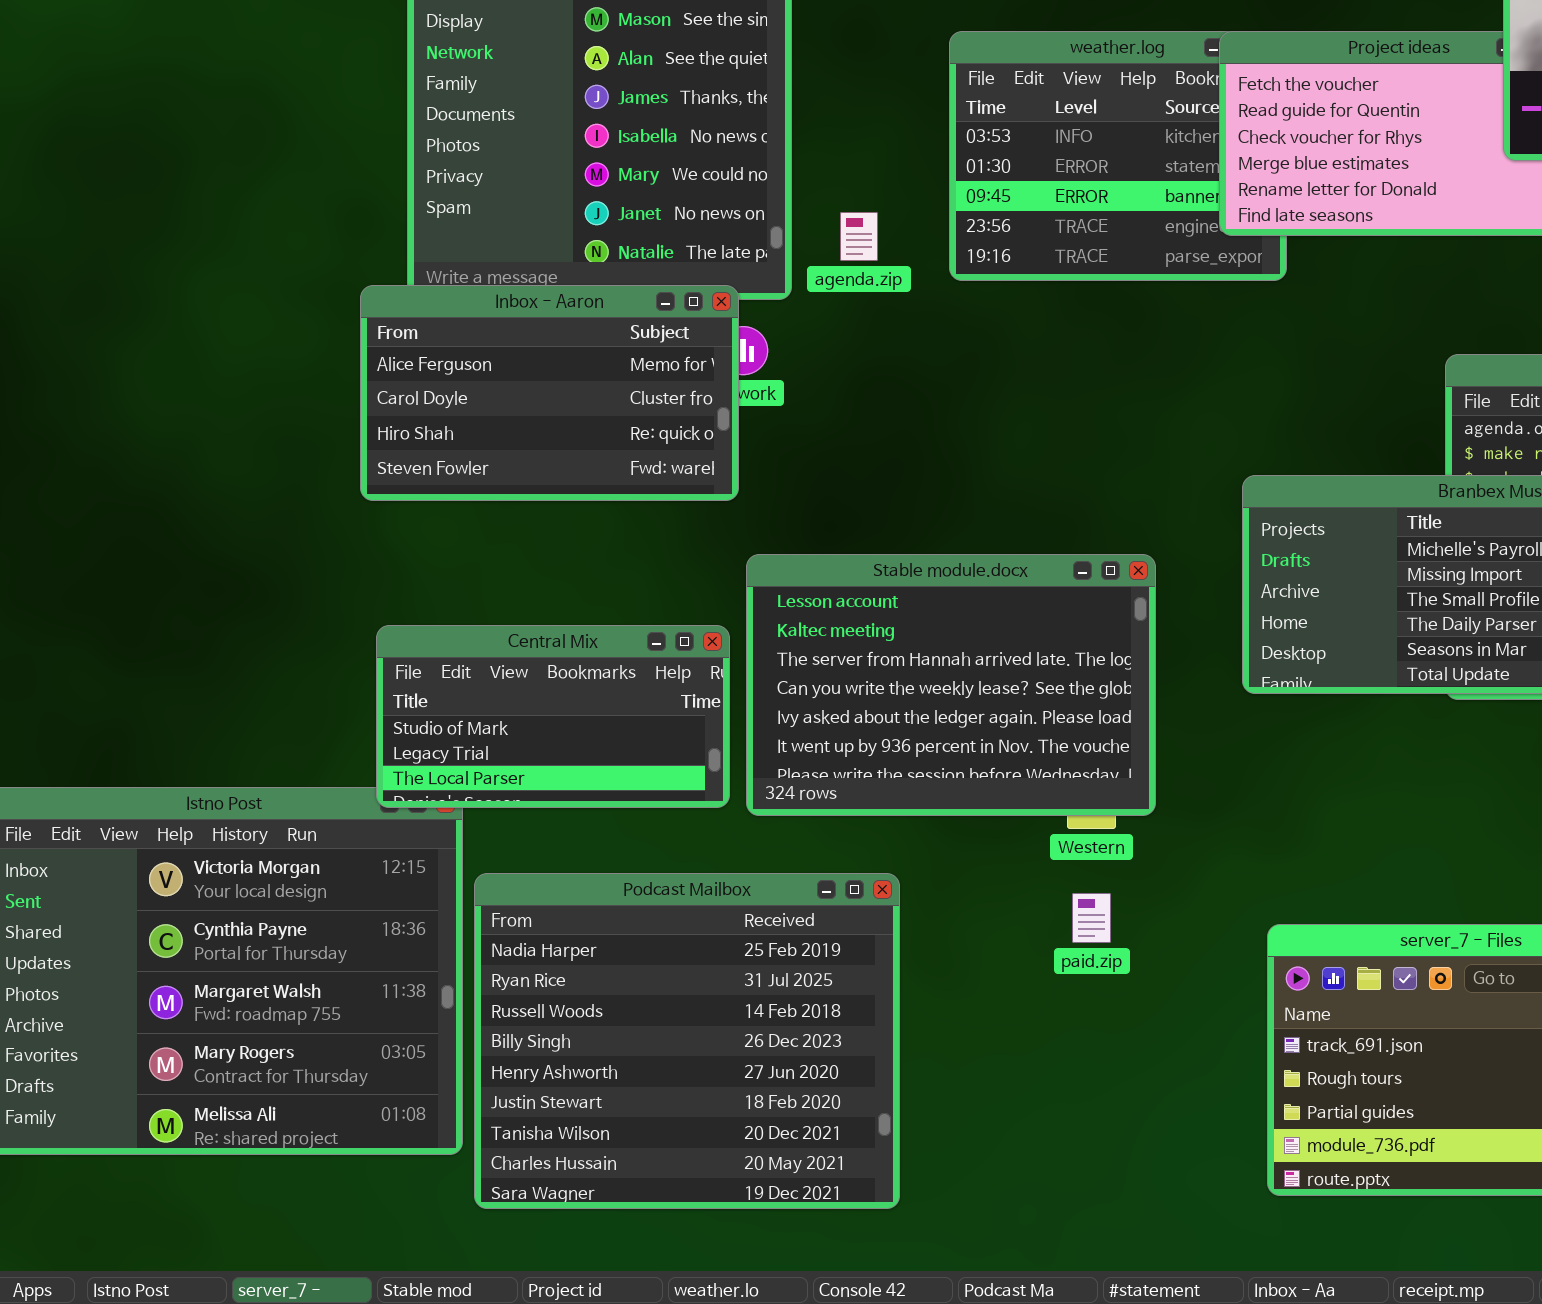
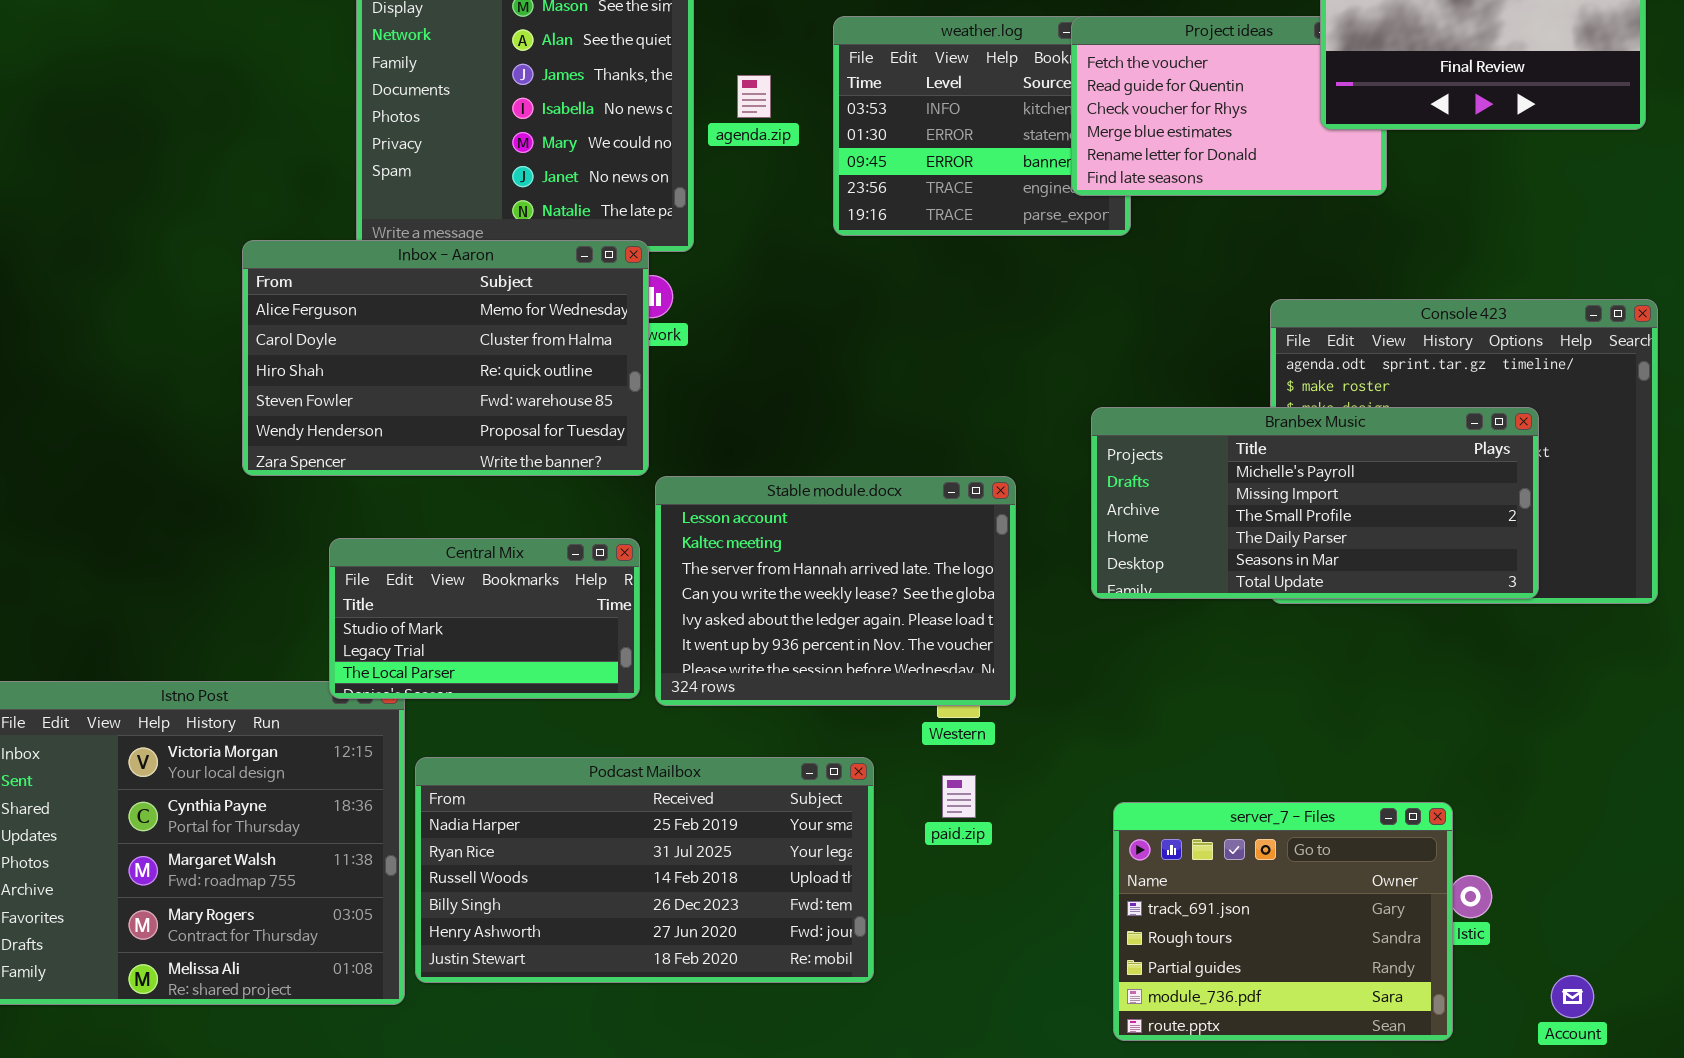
agenda.zip: [840,212,878,261] -> [737,75,771,118], moved
Inbox - Aaron: [360,285,739,501] -> [242,240,649,476], resized
Podcast Mailbox: [474,873,900,1209] -> [415,757,874,983], resized

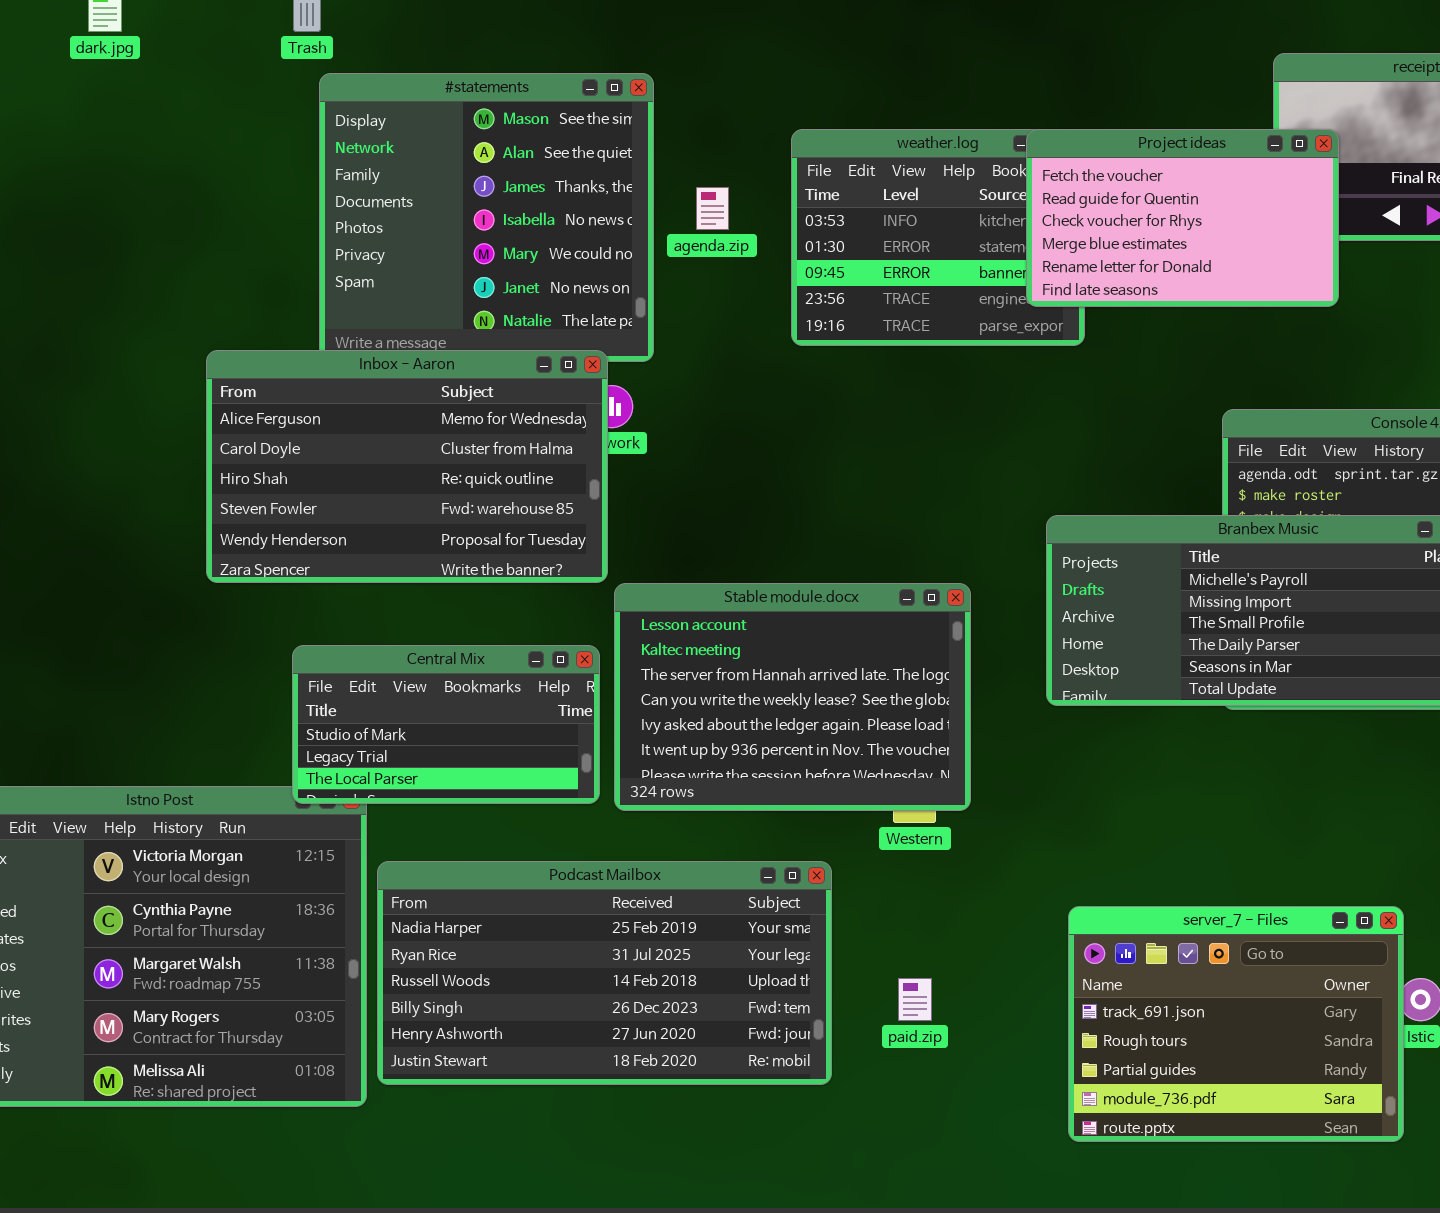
Project ideas: [1071,16,1387,196] -> [1026,129,1339,307], raised
paid.zip: [942,775,976,818] -> [898,978,932,1021], moved

